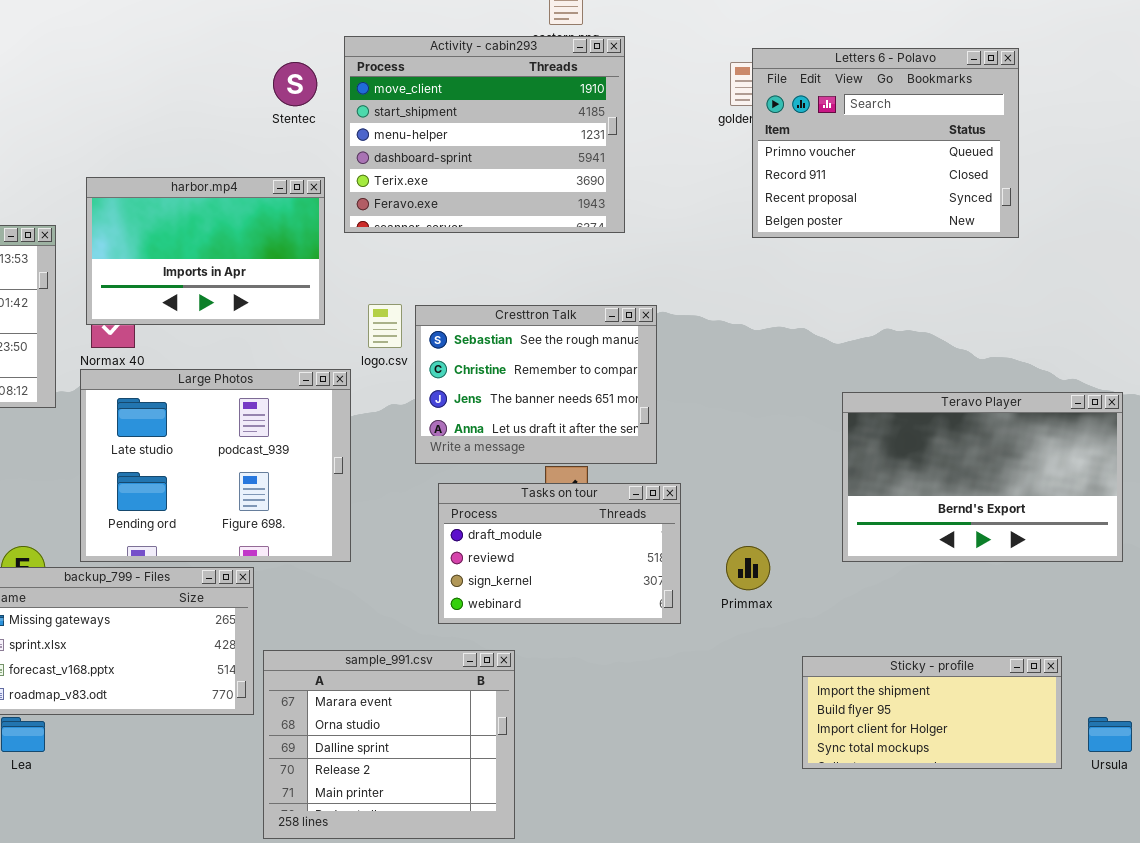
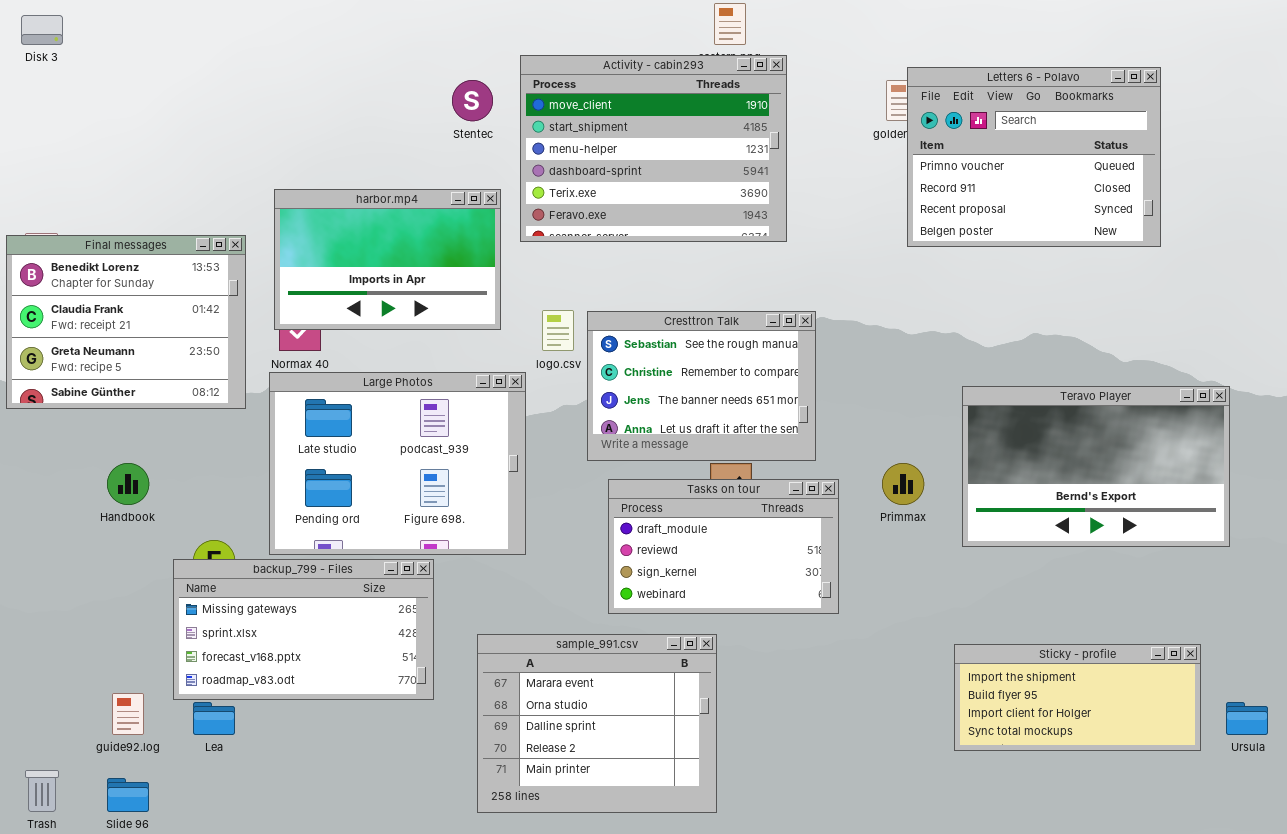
Teravo Player: [842,392,1123,562] -> [962,386,1230,547], moved
Primmax: [726,546,770,590] -> [882,463,924,505], moved
sample_991.csv: [263,650,515,839] -> [477,634,717,813], moved

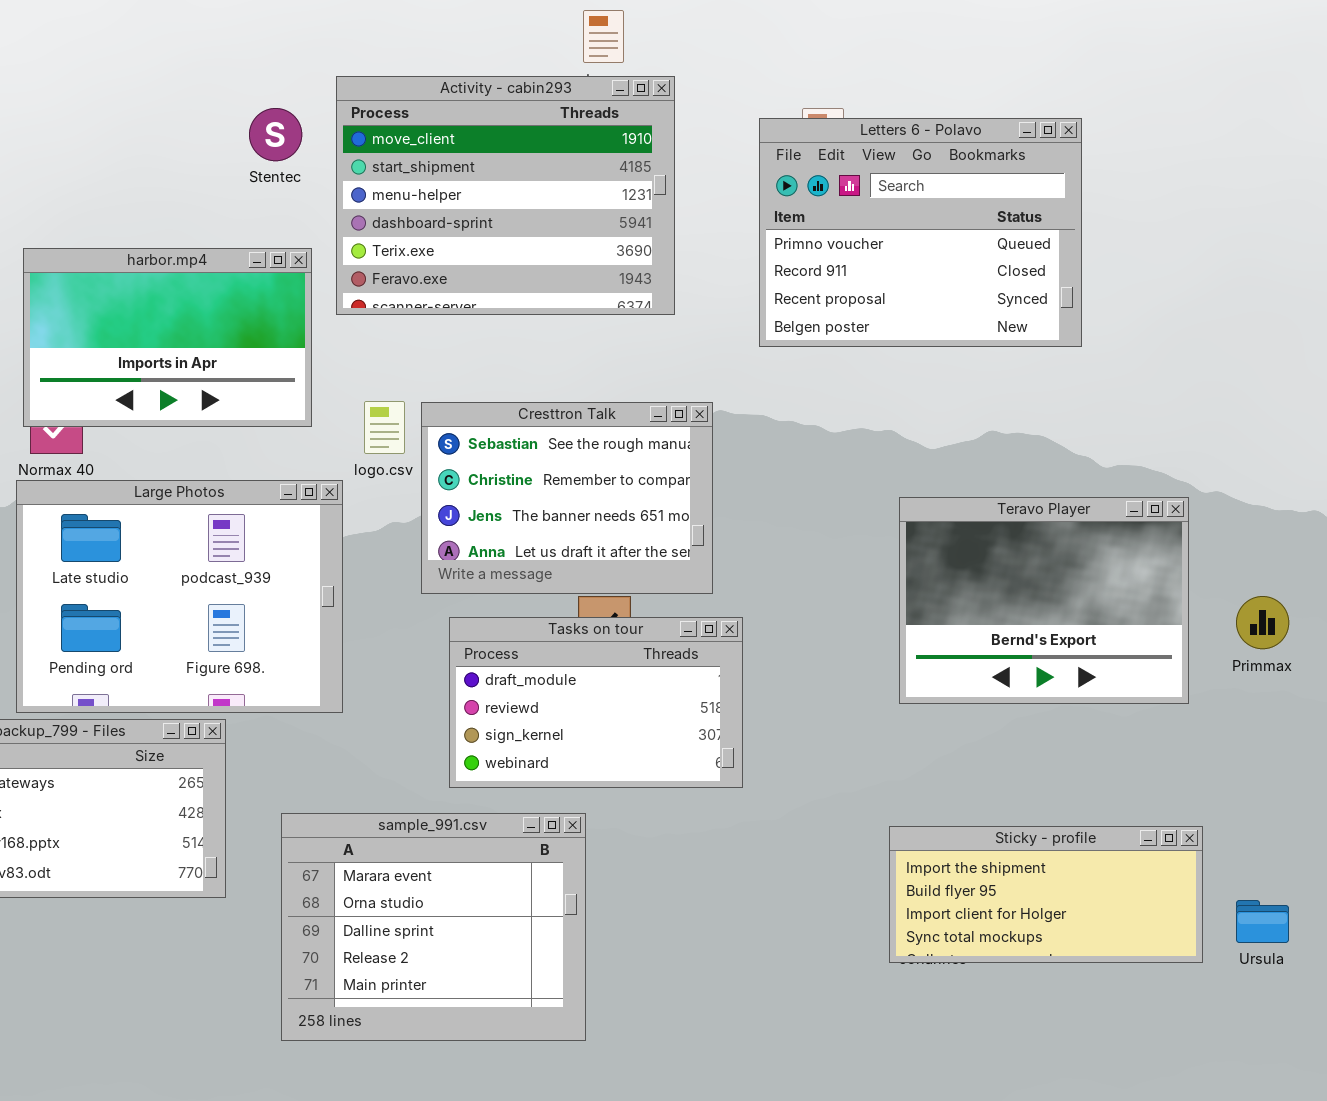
Letters 6 - Polavo: [907,67,1161,247] -> [759,118,1082,347], moved
Teravo Player: [962,386,1230,547] -> [899,497,1189,704], resized
Primmax: [882,463,924,505] -> [1236,596,1289,649], moved

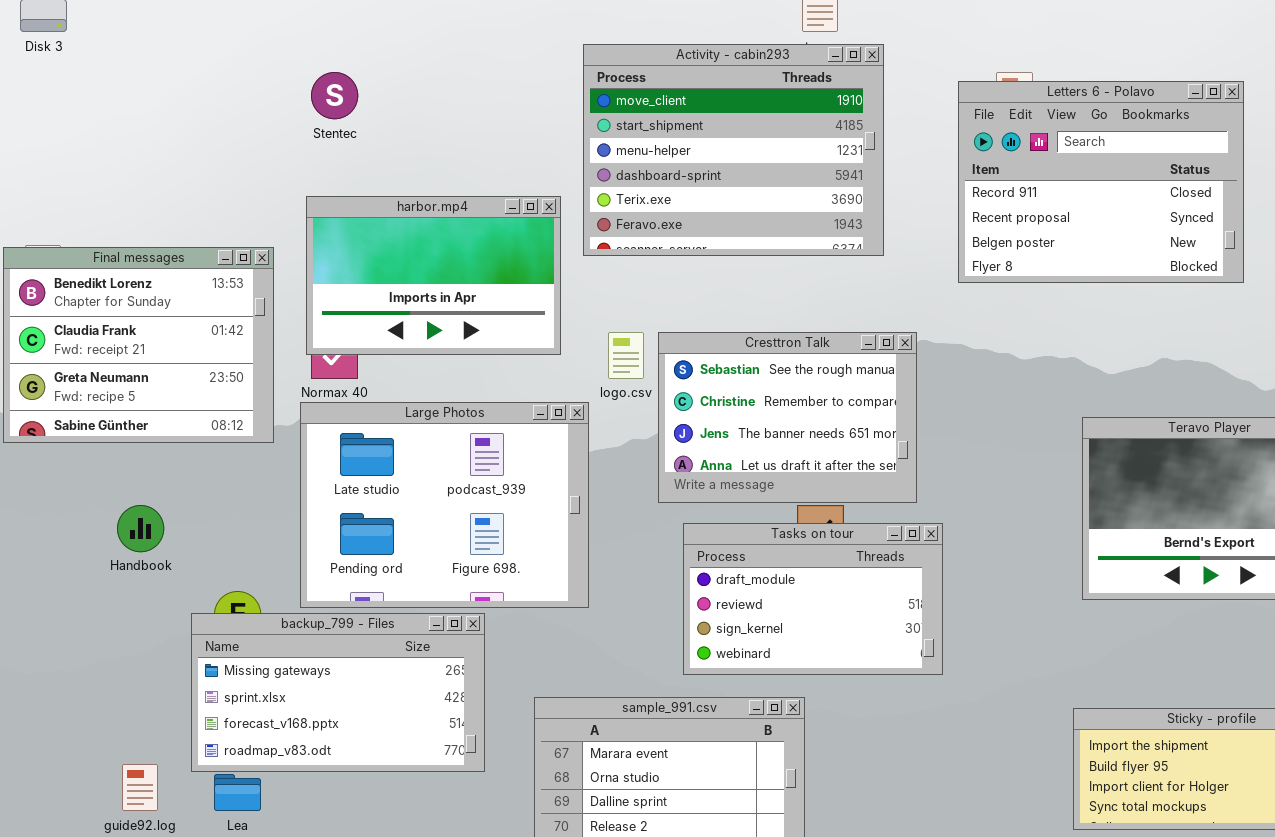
Stentec: [249,108,302,161] -> [311,72,358,119], moved
Letters 6 - Polavo: [759,118,1082,347] -> [958,81,1244,283], scrolled down 1 row

